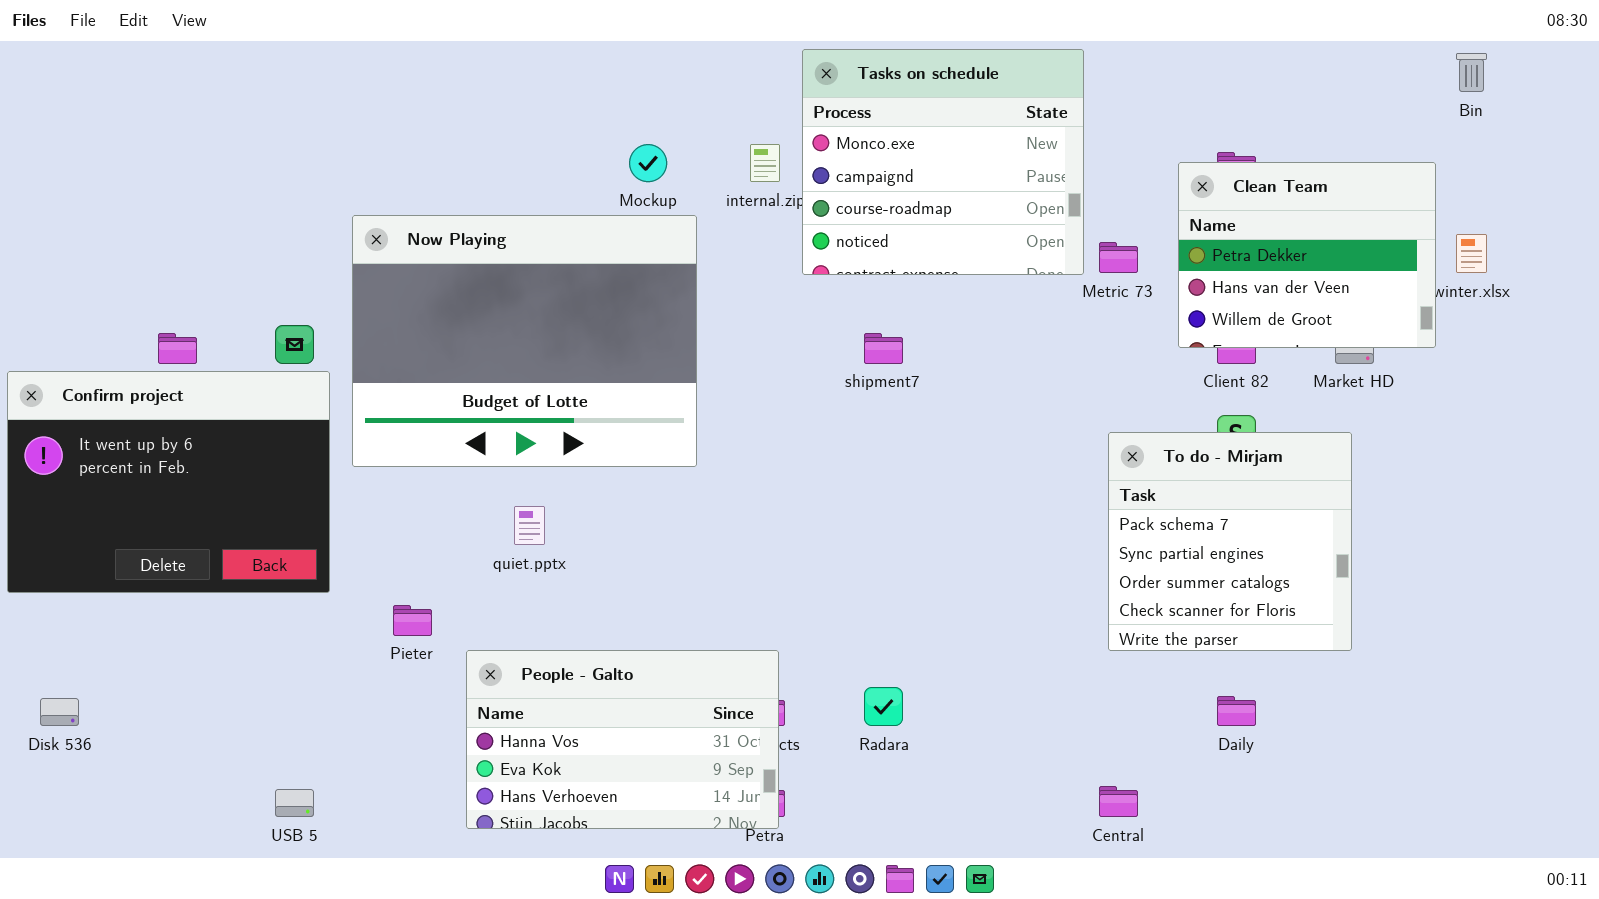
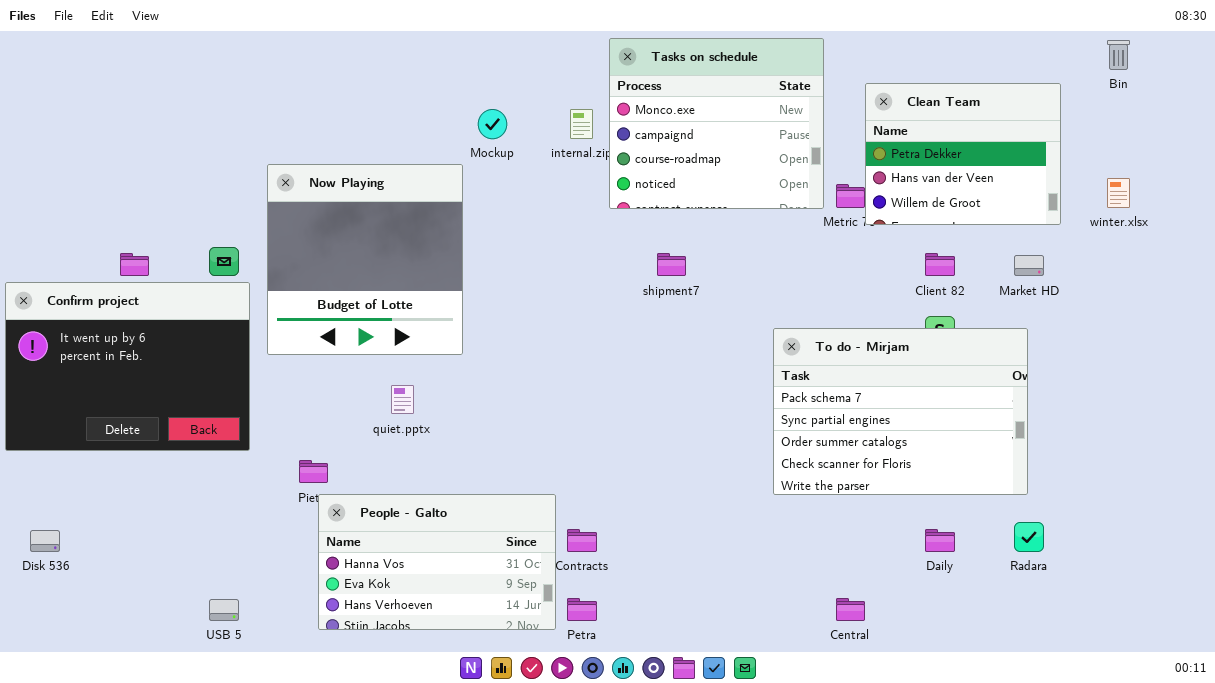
Clean Team: [1178,162,1436,348] -> [865,83,1061,225], moved
Now Playing: [352,215,697,467] -> [267,164,463,355], resized
To do - Mirjam: [1108,432,1352,651] -> [773,328,1028,495], resized
People - Galto: [466,650,779,829] -> [318,494,556,630], moved
Radara: [864,687,903,726] -> [1014,522,1044,552], moved

